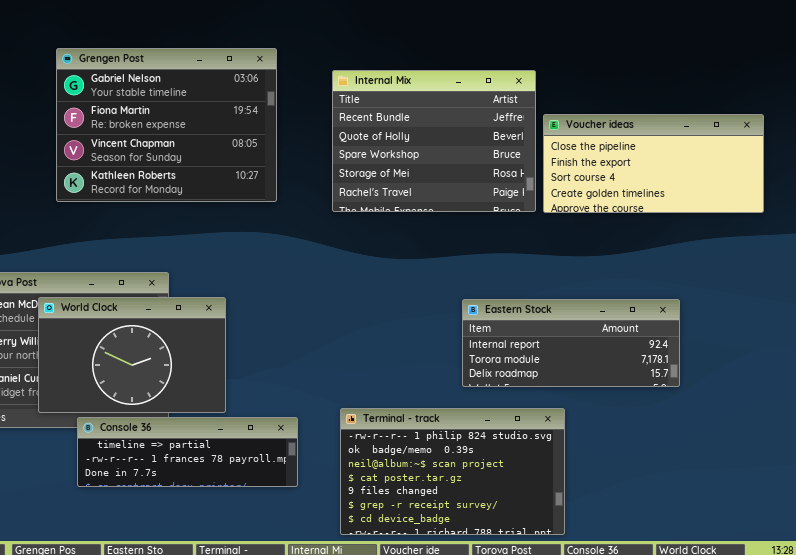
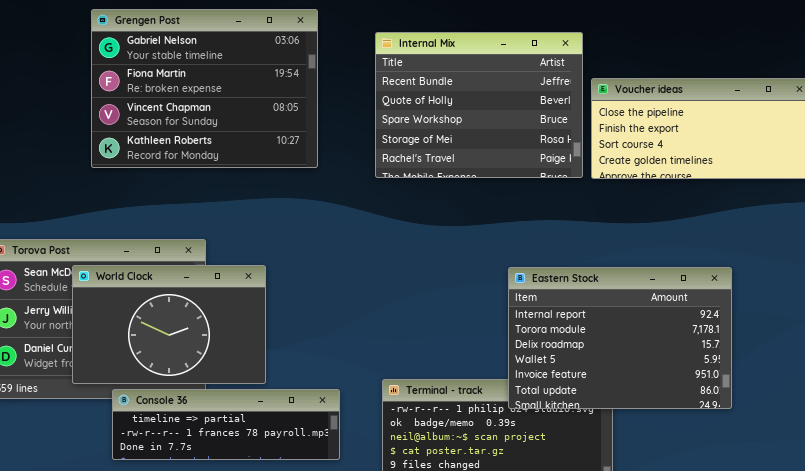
Eastern Stock: [462,299,680,387] -> [508,267,732,409], resized

